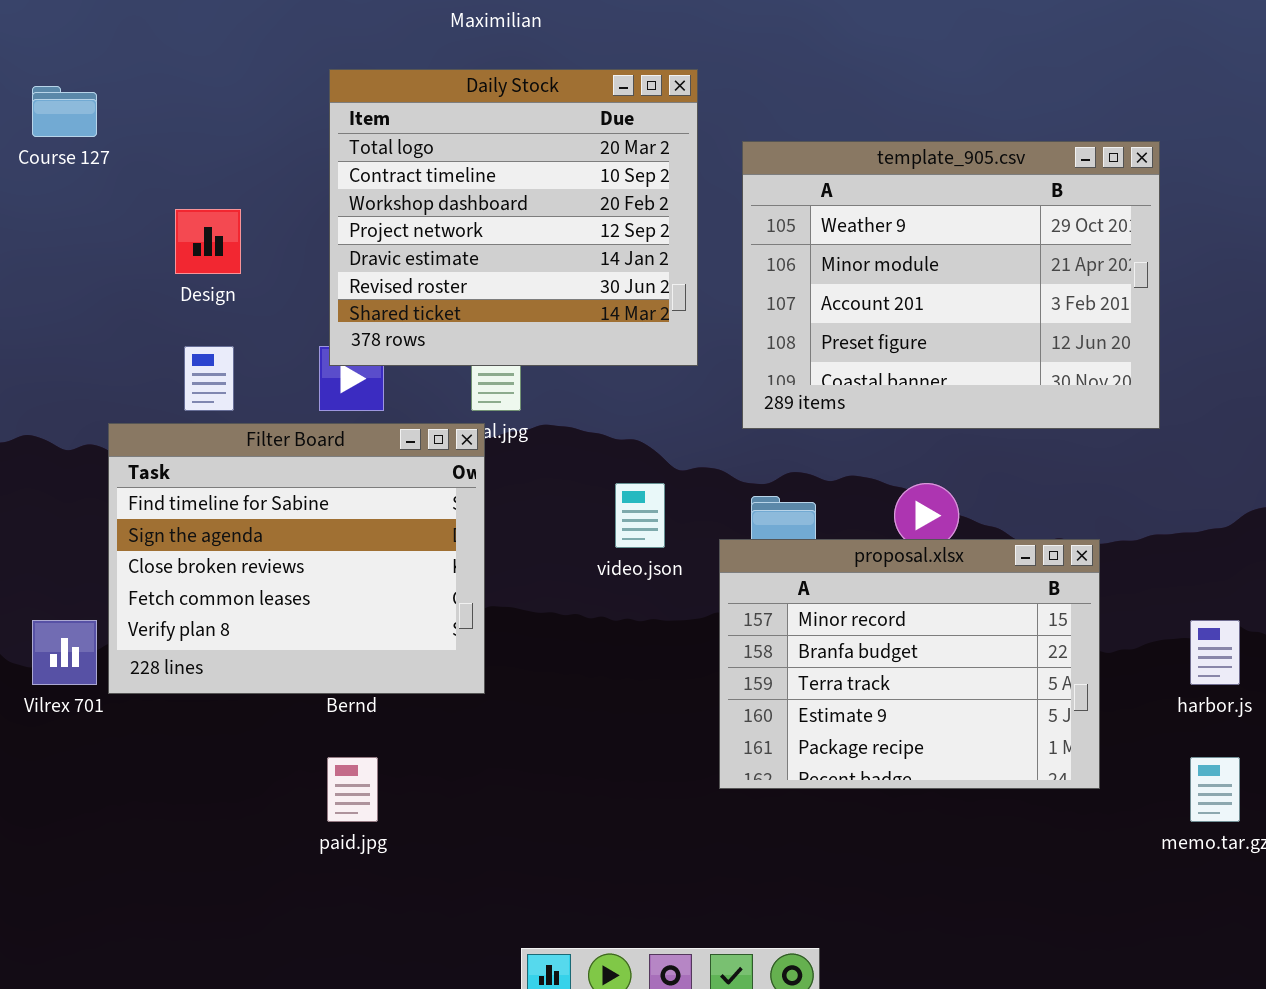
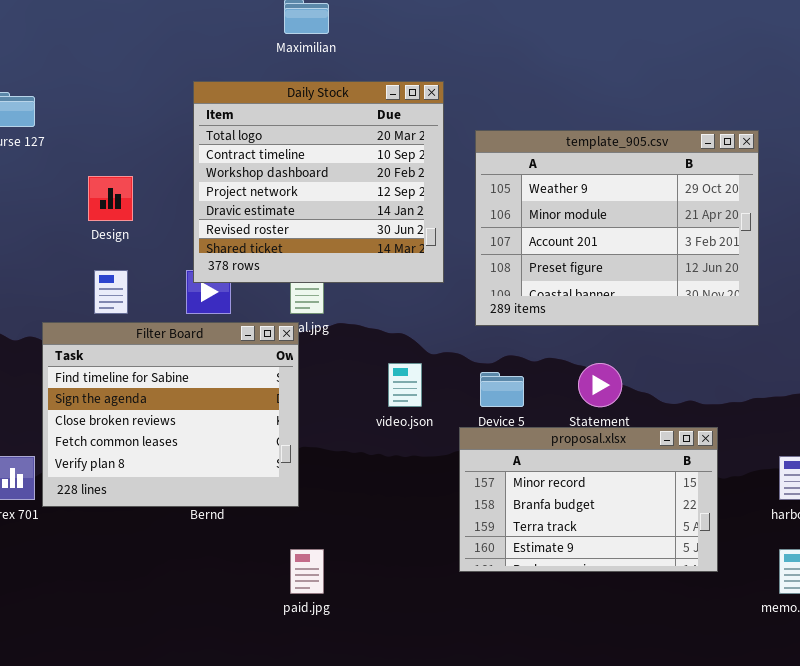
proposal.xlsx: [719,539,1100,789] -> [459,427,718,572], resized
paid.jpg: [327,757,378,822] -> [290,549,324,594], moved

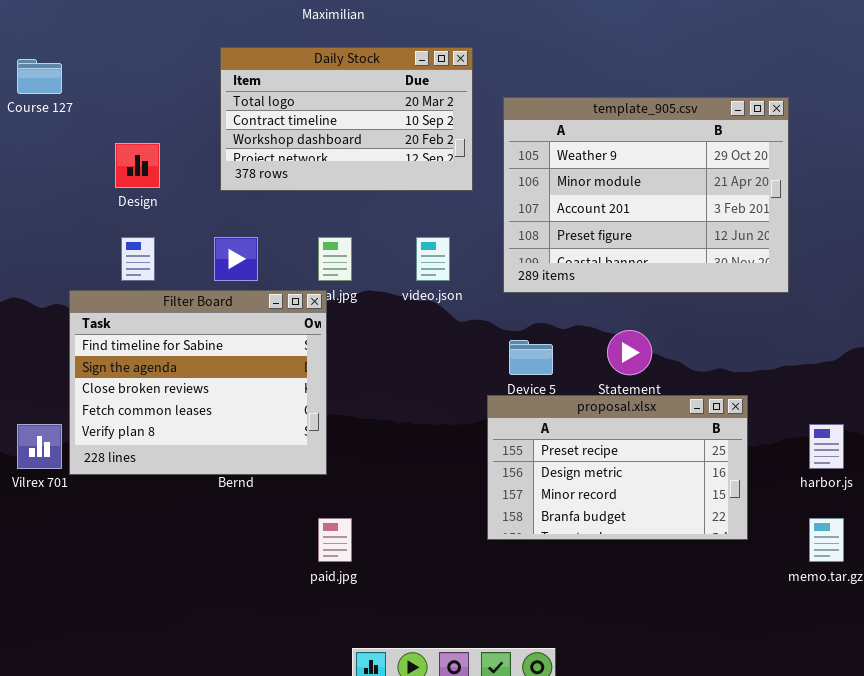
Daily Stock: [193,81,444,283] -> [220,47,473,191], resized
video.json: [388,363,422,407] -> [416,237,450,281], moved
proposal.xlsx: [459,427,718,572] -> [487,395,748,540], scrolled up 2 rows

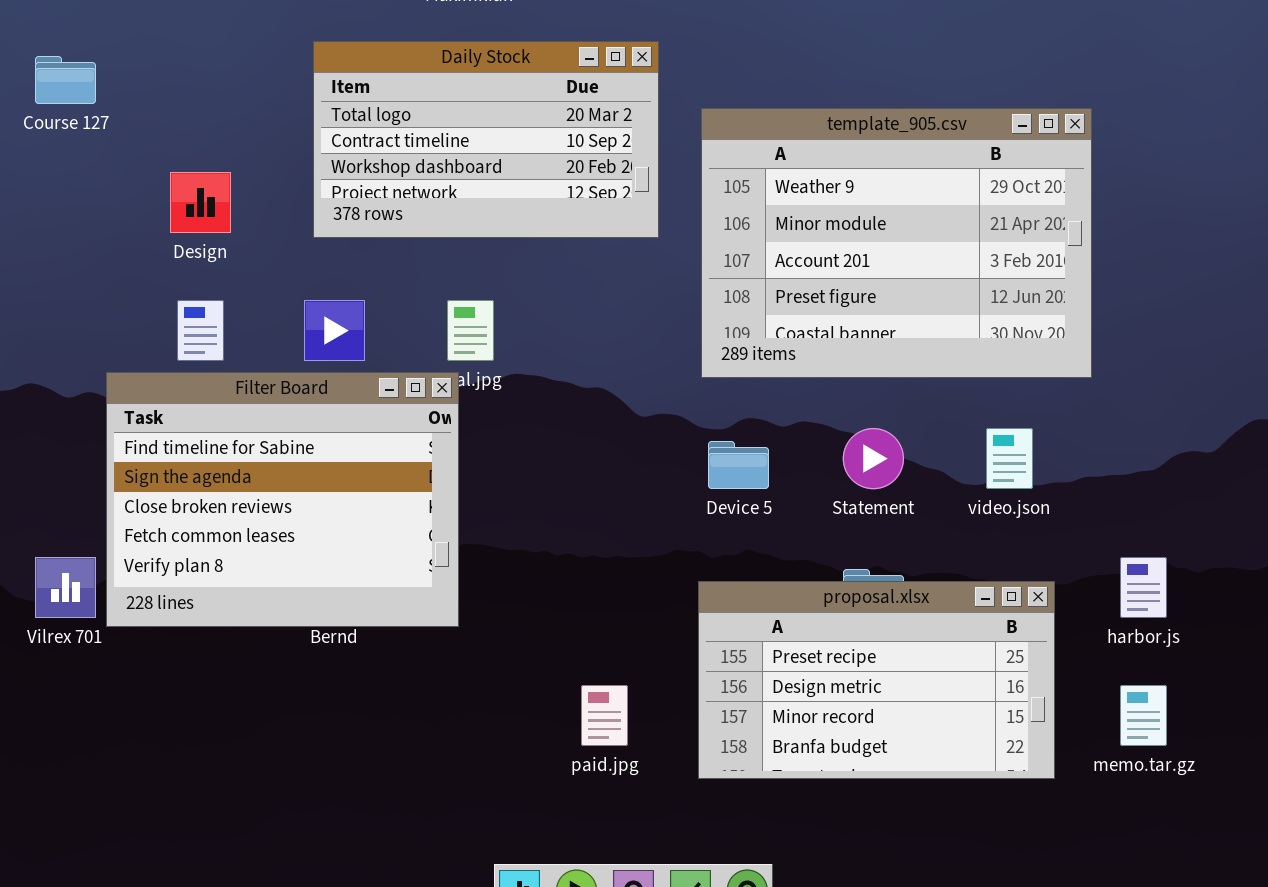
video.json: [416,237,450,281] -> [986,428,1033,489], moved
proposal.xlsx: [487,395,748,540] -> [698,581,1055,779], moved
paid.jpg: [318,518,352,562] -> [581,685,628,746], moved

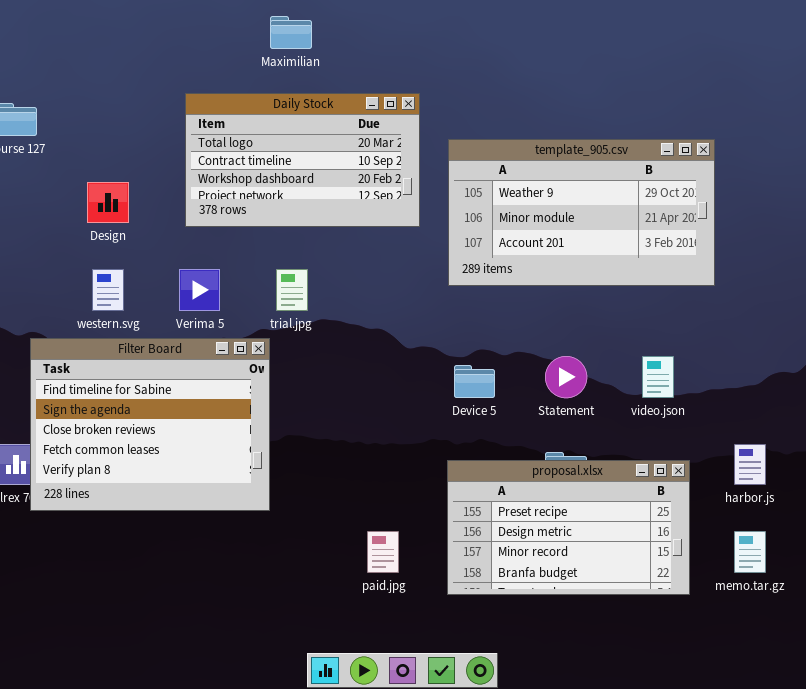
template_905.csv: [701,108,1092,378] -> [448,139,715,286], resized
Filter Board: [106,372,459,627] -> [30,338,270,511], moved

